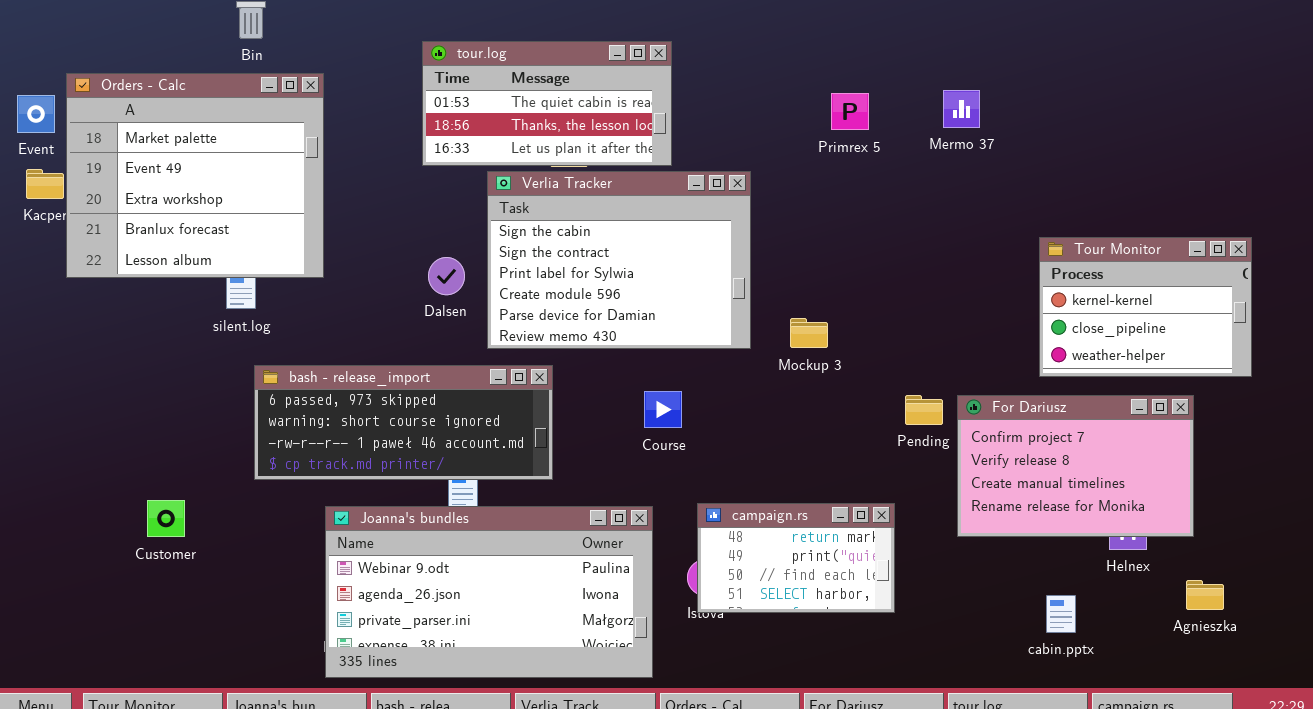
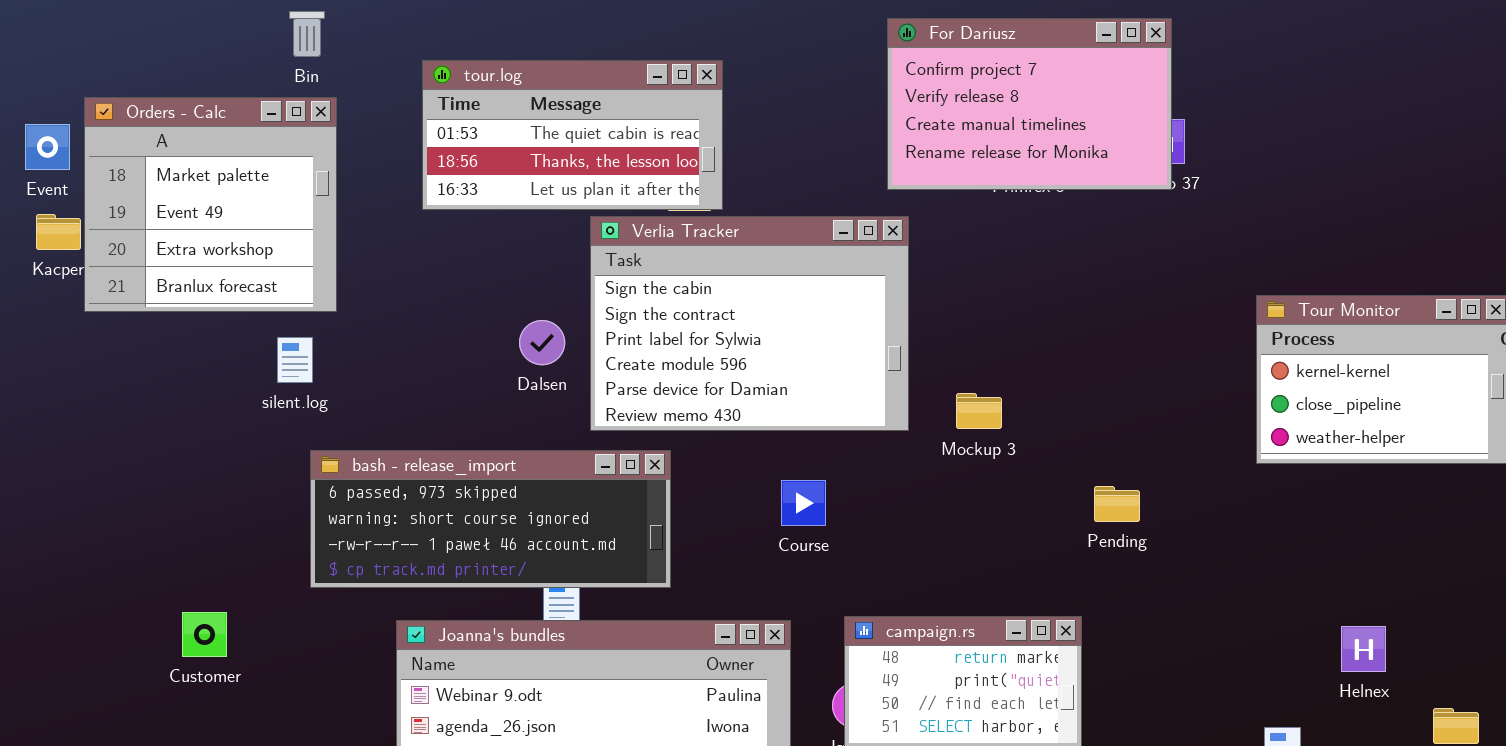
tour.log: [422,41,672,166] -> [422,60,723,210], moved
Orders - Calc: [66,73,324,278] -> [84,97,337,312], resized
For Dariusz: [957,395,1194,537] -> [887,18,1172,190], moved

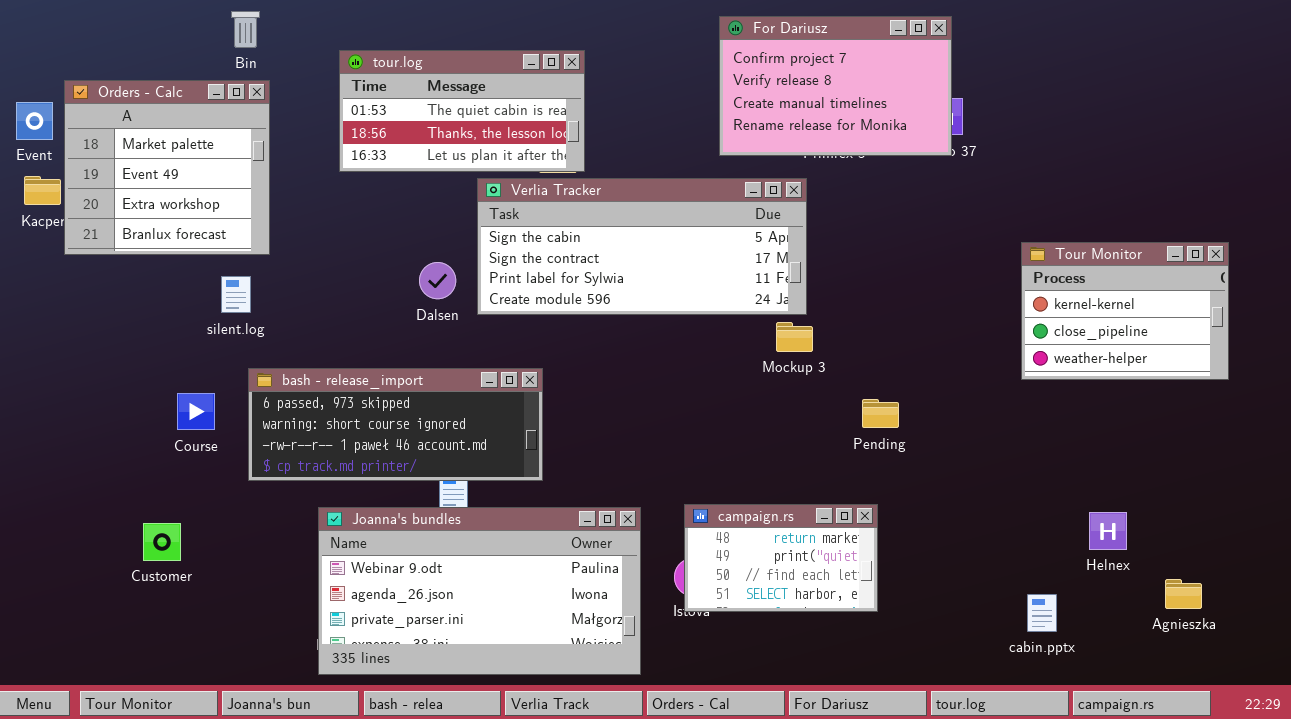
Verlia Tracker: [590,216,909,431] -> [477,178,807,315], resized
Course: [781,480,826,526] -> [177,393,215,430], moved
Pending: [1094,486,1140,522] -> [862,399,899,428], moved
Customer: [182,612,227,657] -> [143,523,181,561], moved

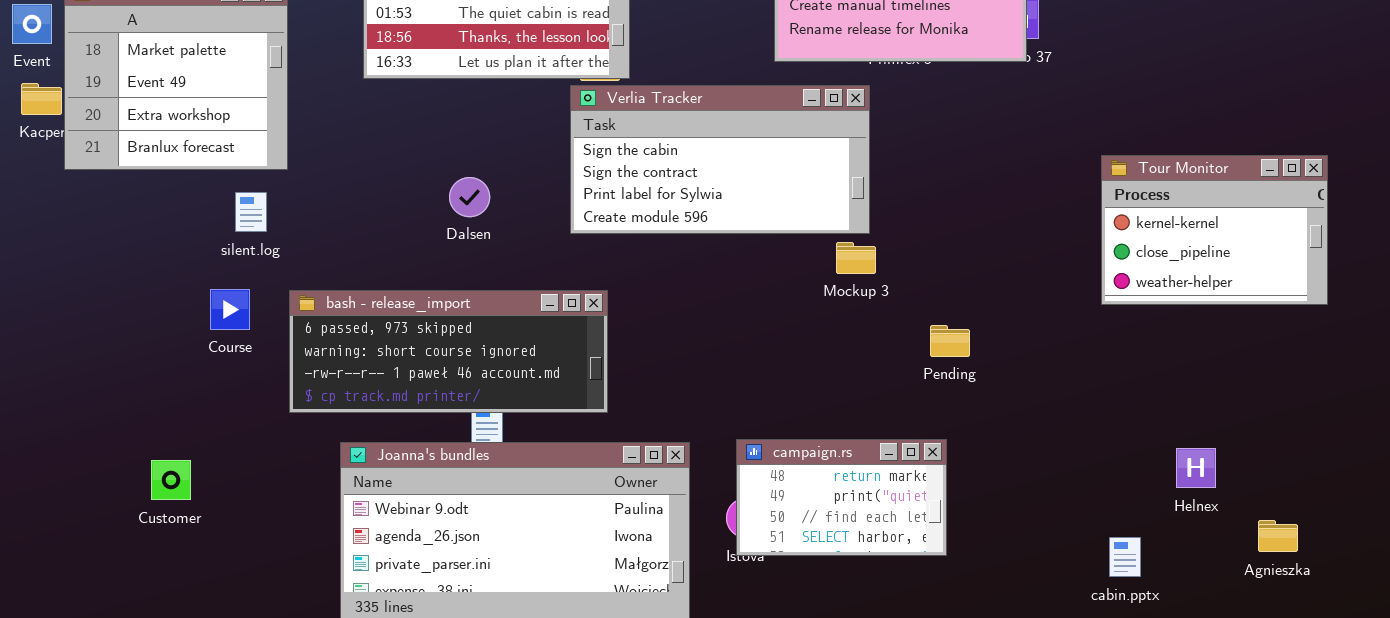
Verlia Tracker: [477,178,807,315] -> [570,85,870,234], resized
bash - release_import: [248,368,543,481] -> [289,290,608,413], moved
Course: [177,393,215,430] -> [210,289,250,330], moved

